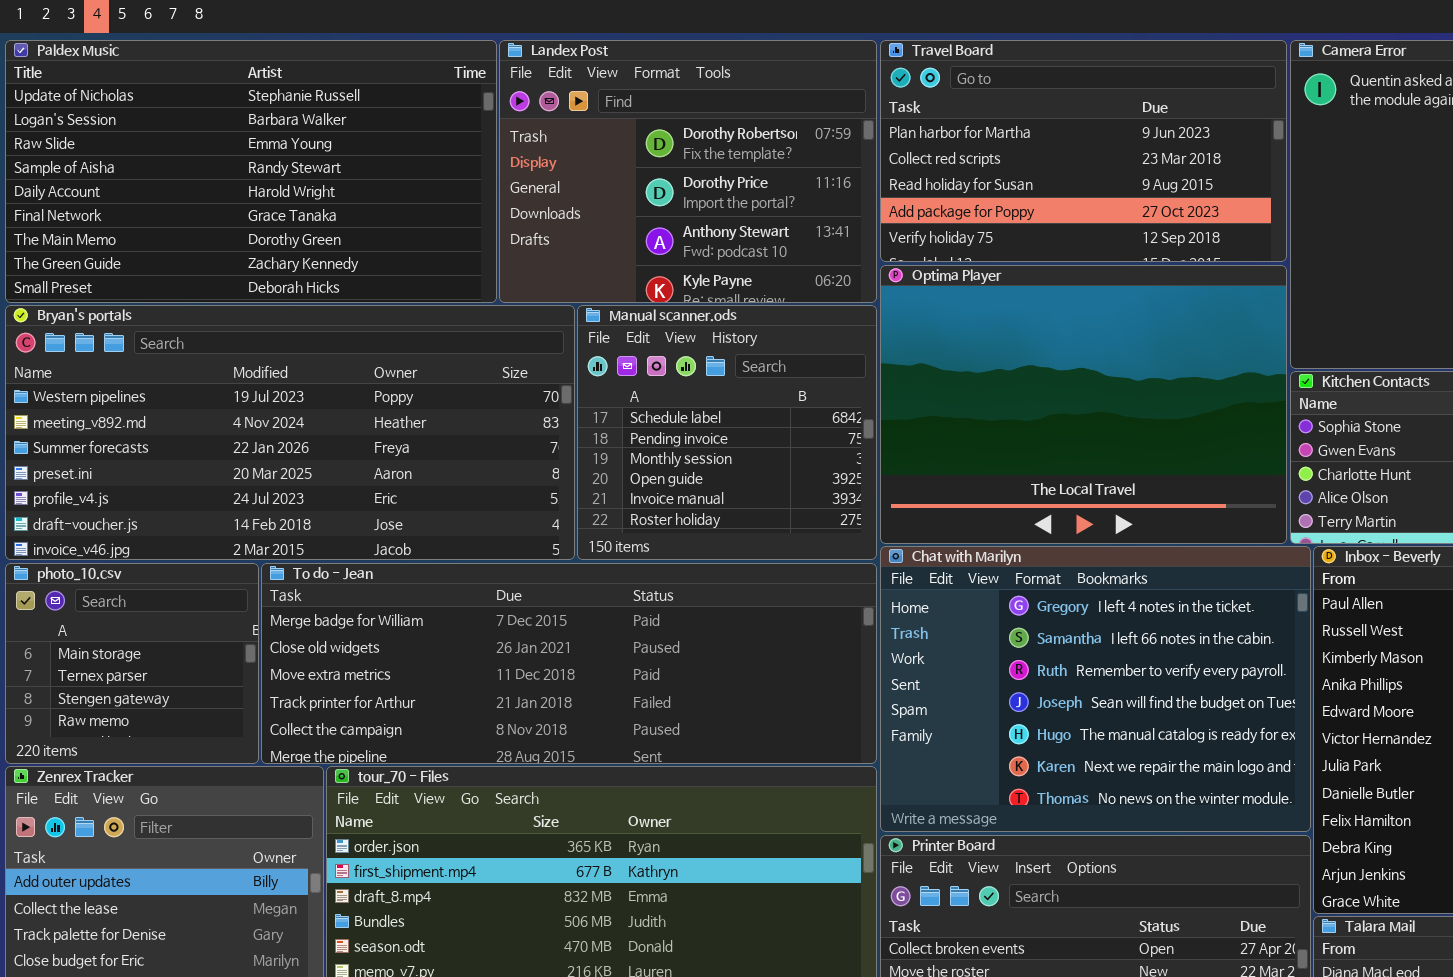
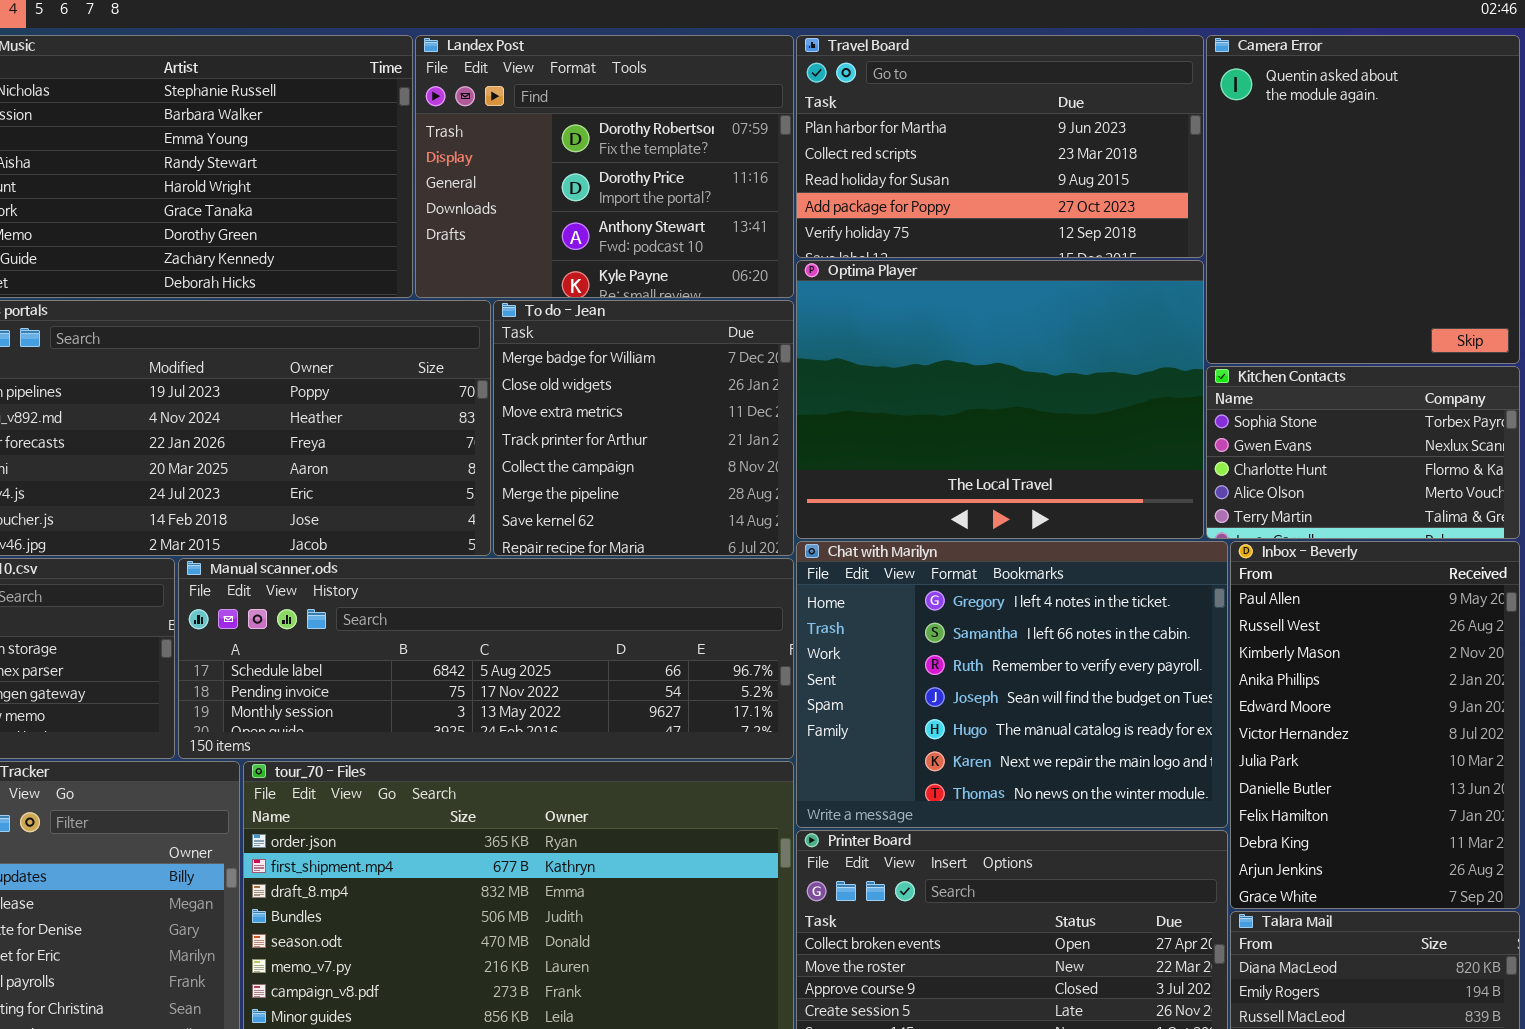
Manual scanner.ods: [577,305,877,560] -> [178,558,794,759], moved, resized
To do - Jean: [261,563,877,764] -> [493,300,794,556], moved, resized

